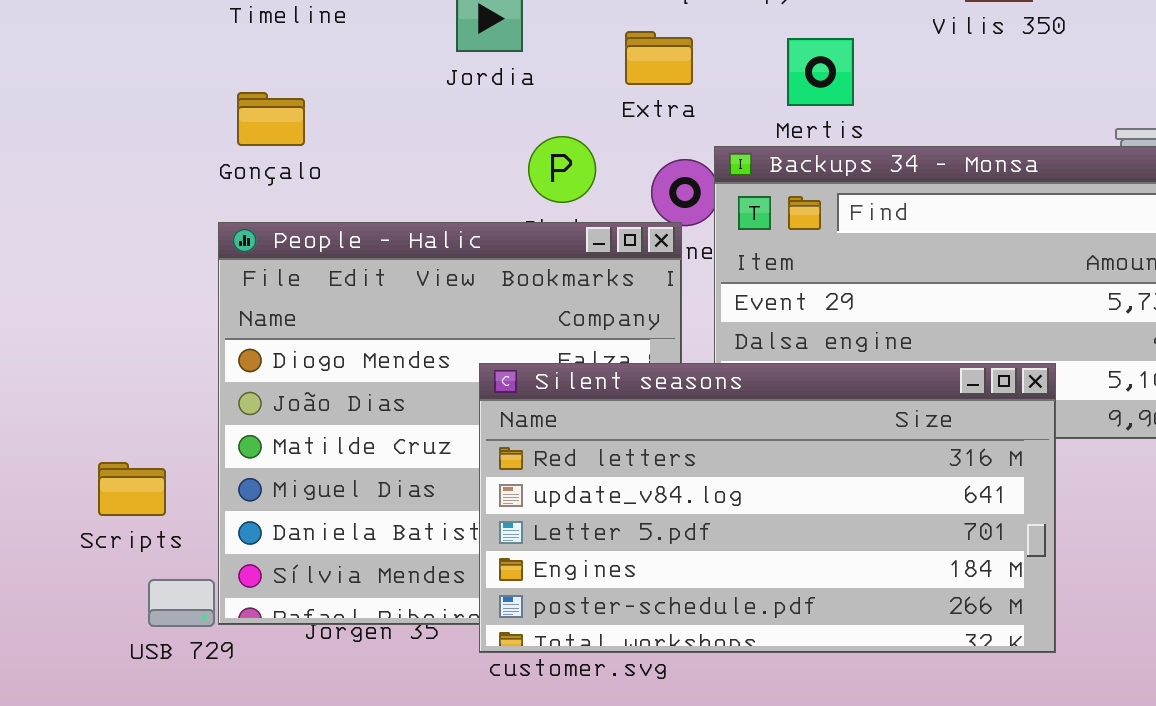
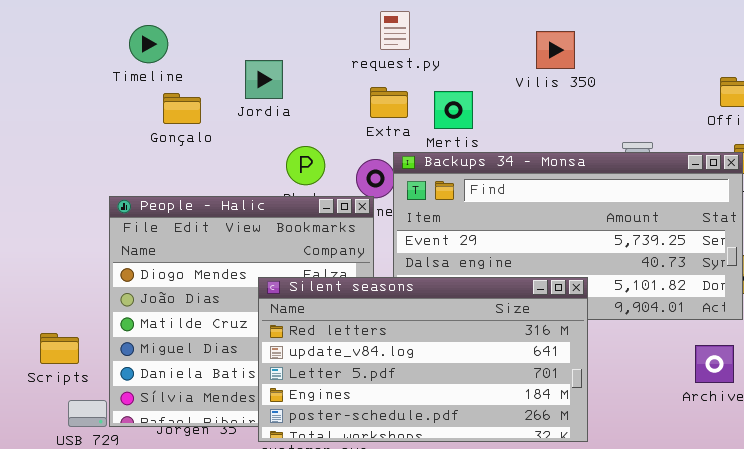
Extra: [625,31,693,85] -> [370,87,408,118], moved
Gonçalo: [237,92,305,146] -> [163,93,201,124], moved

